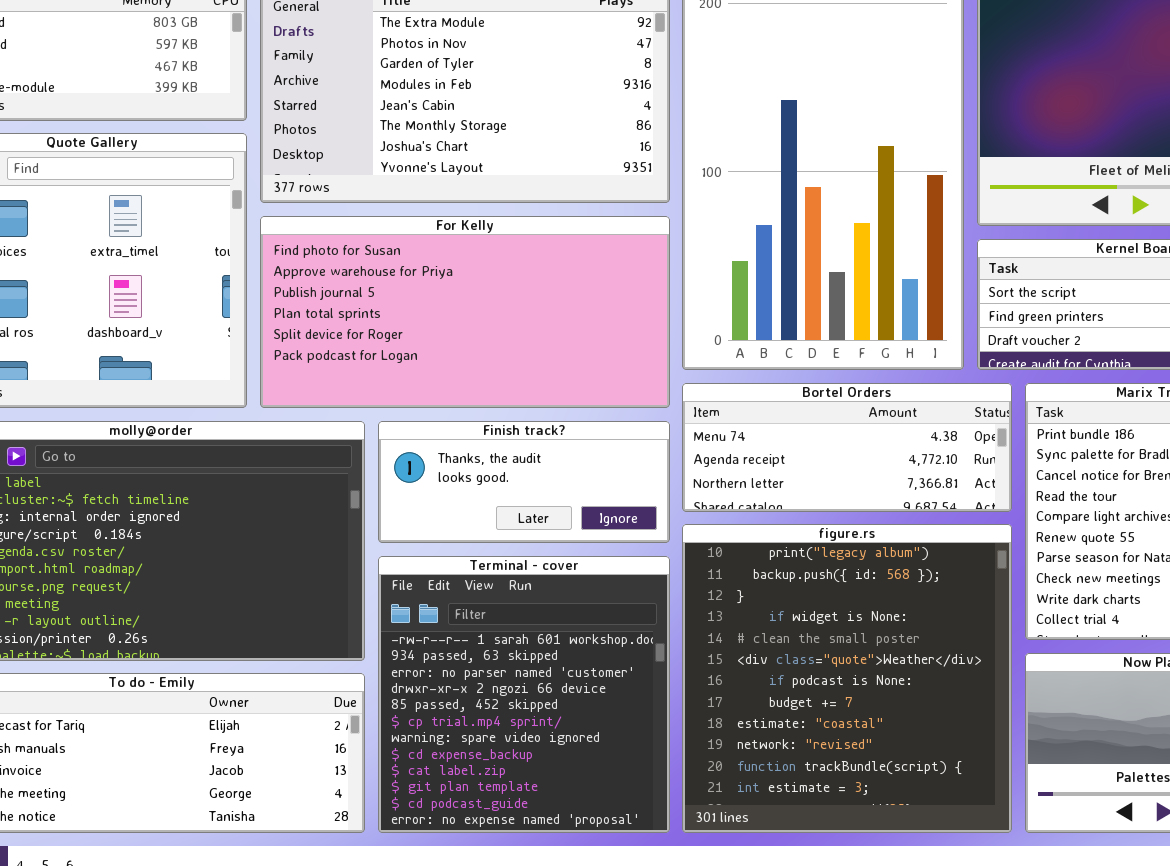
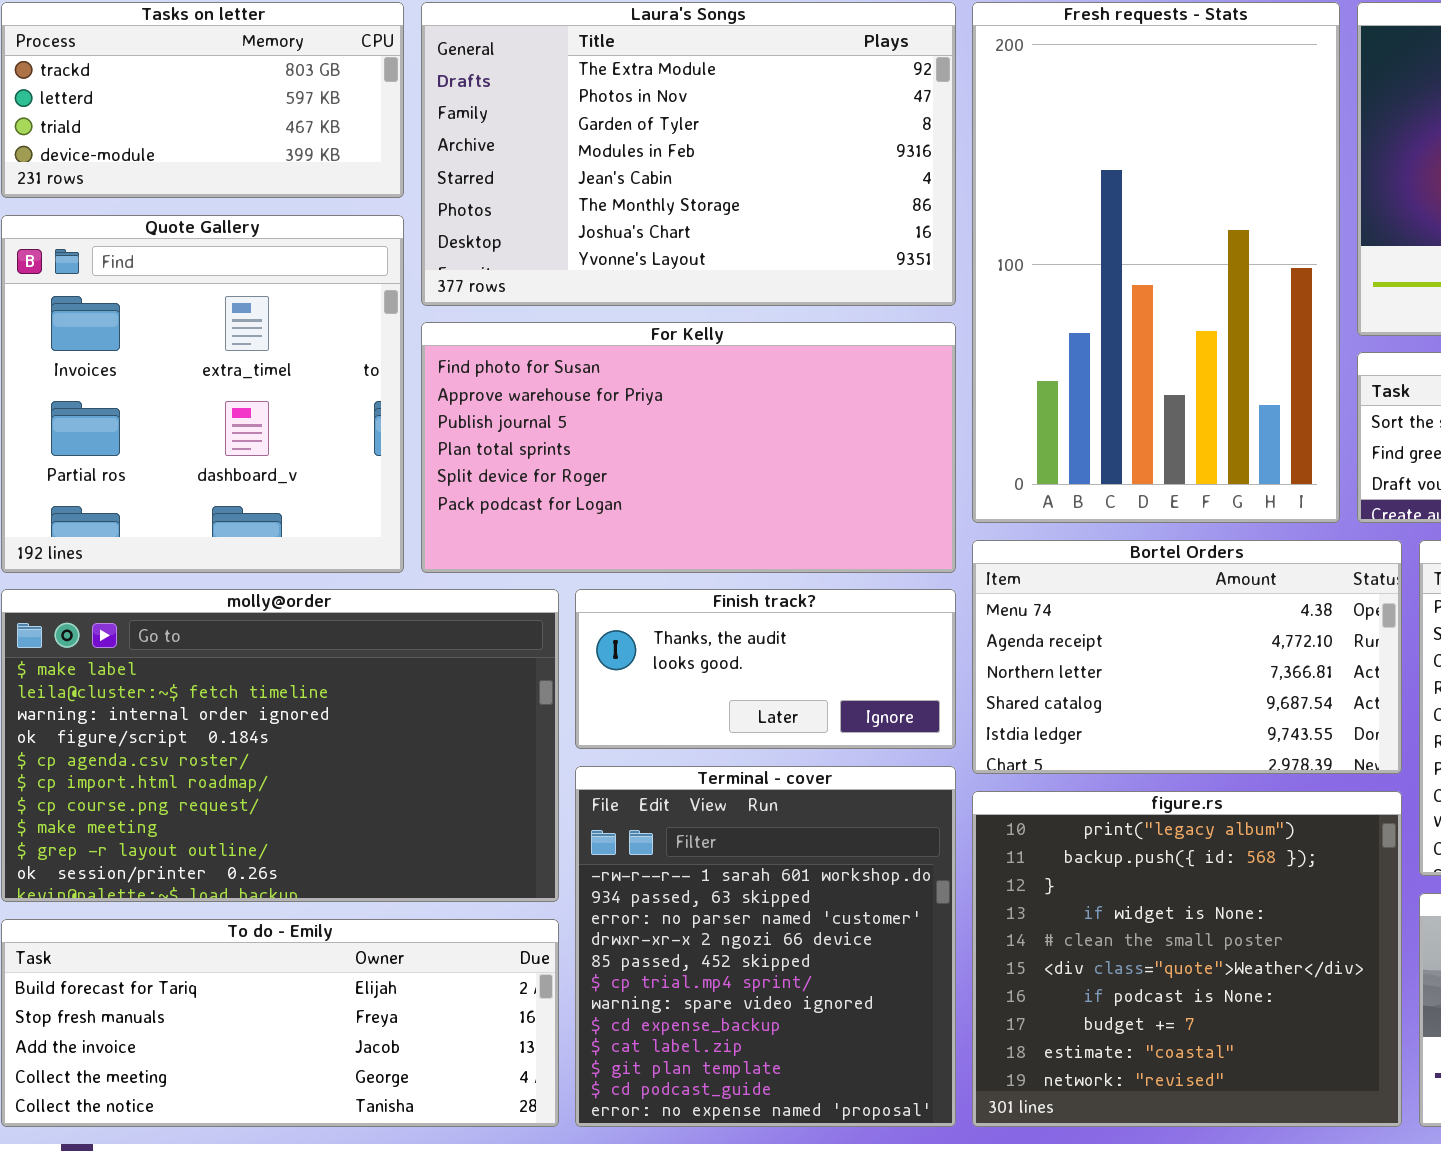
Bortel Orders: [682,383,1012,512] -> [972,540,1402,774], resized
figure.rs: [682,524,1012,833] -> [972,791,1402,1127], resized

